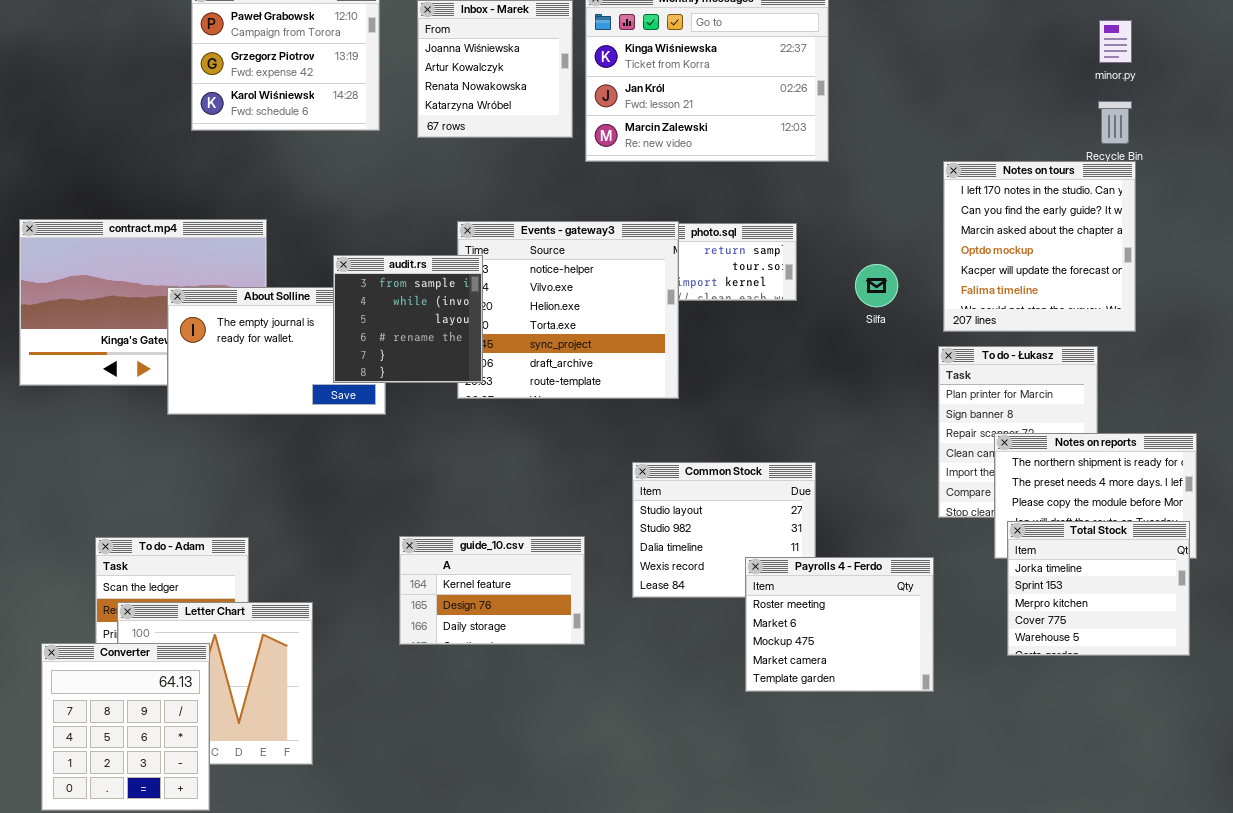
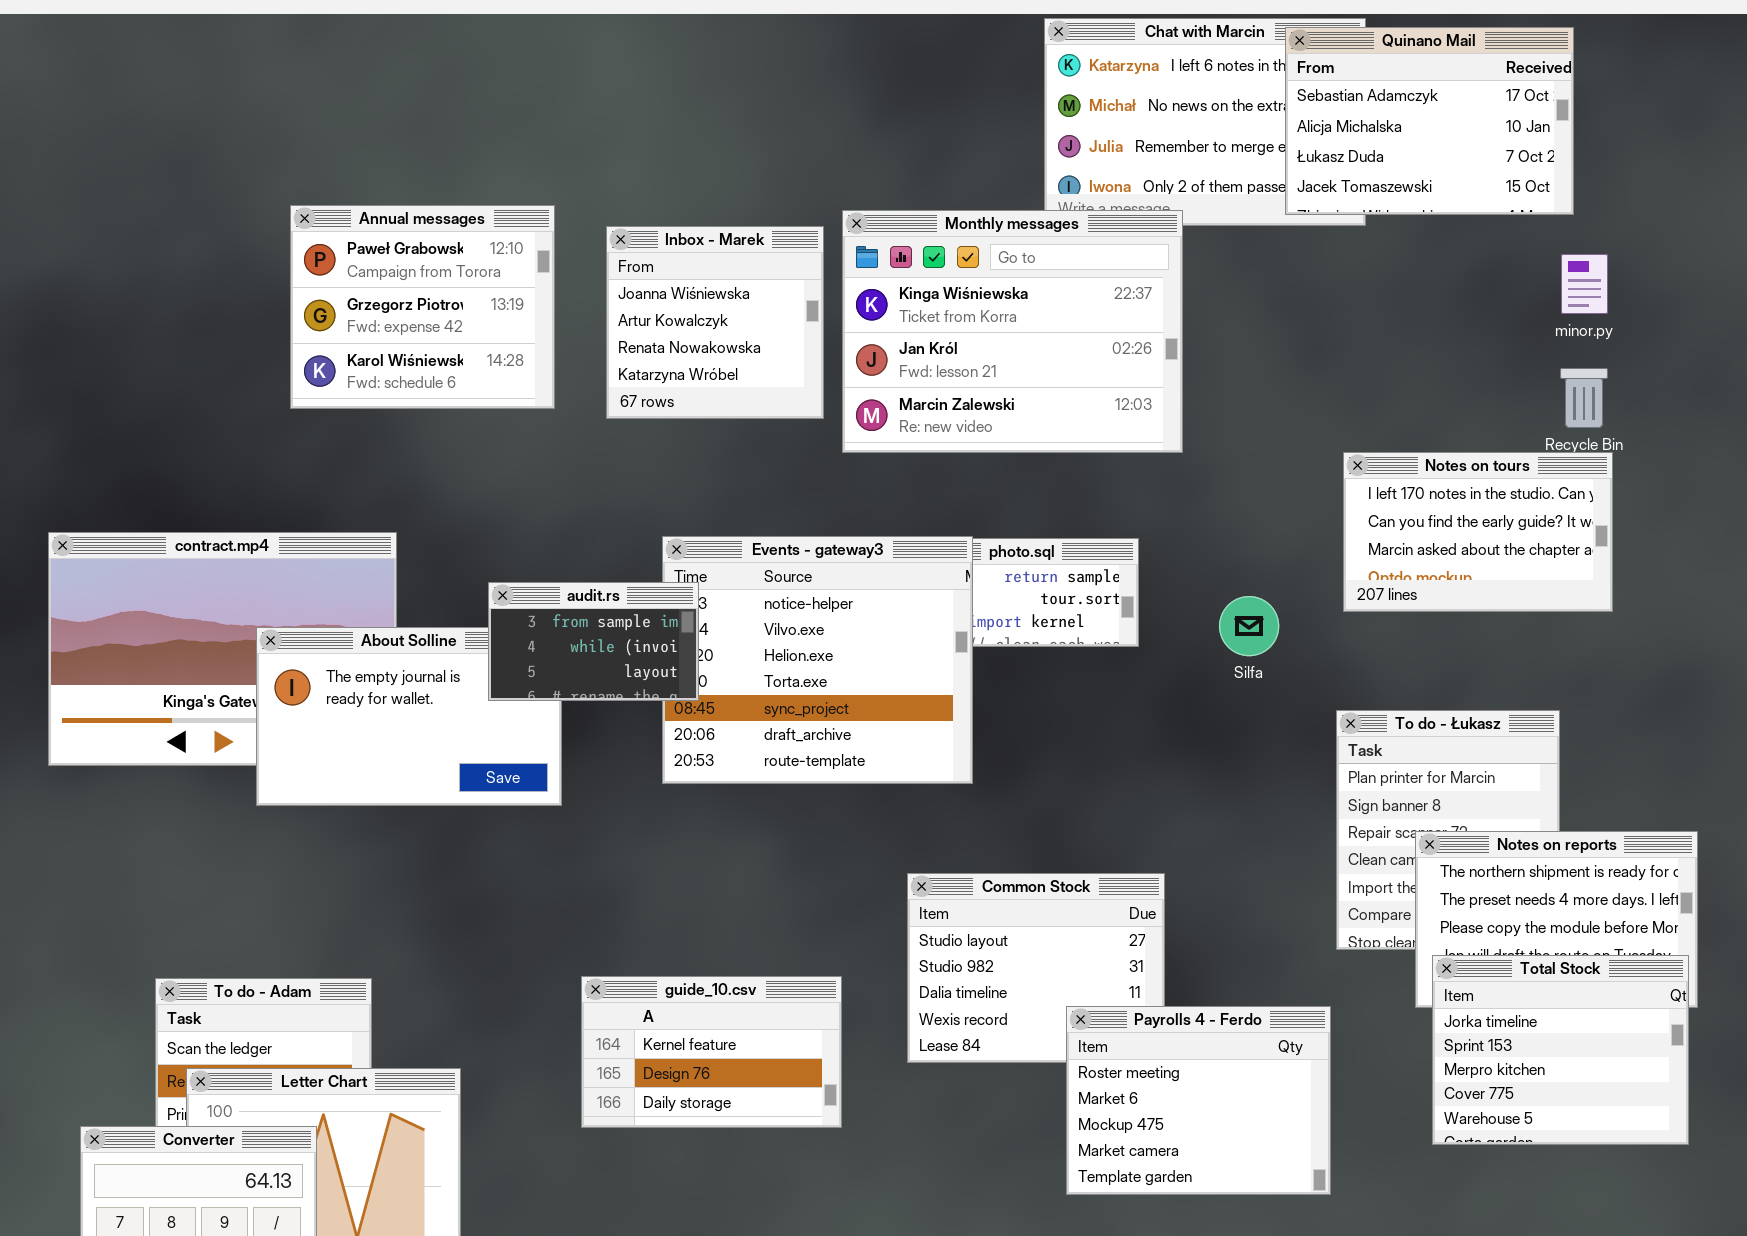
Notes on tours: [943,161,1136,332] -> [1343,452,1613,612], resized
audit.rs: [333,255,483,383] -> [488,582,699,701], resized

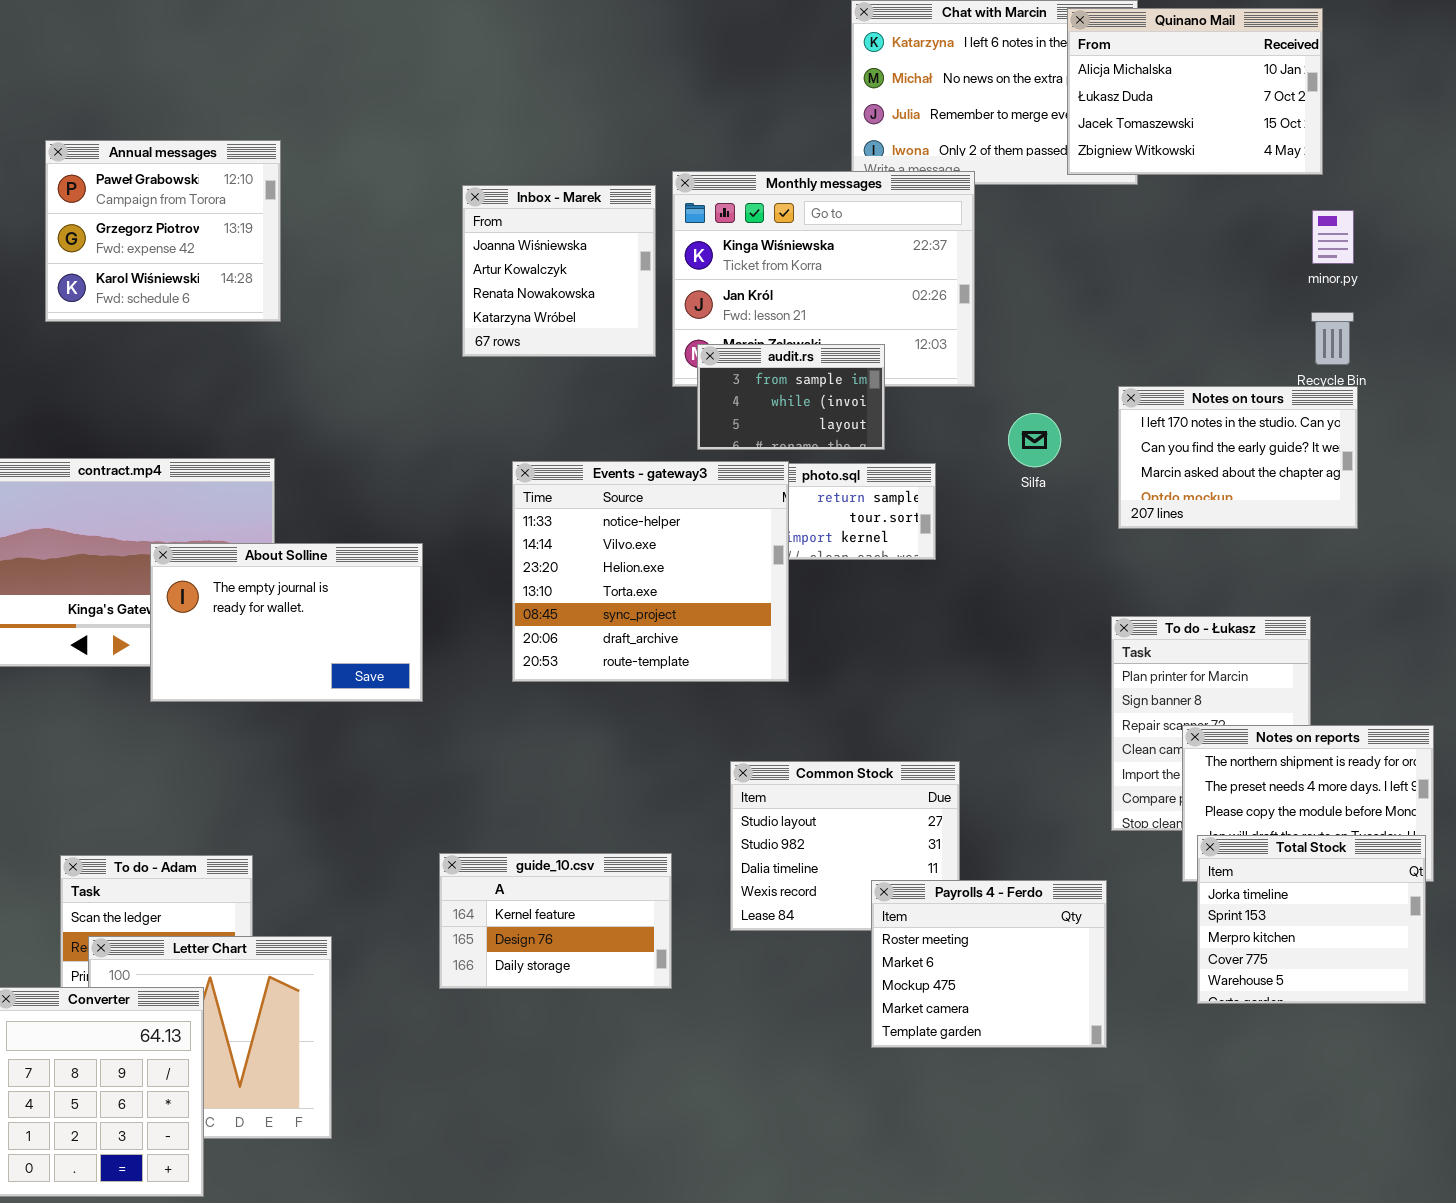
Quinano Mail: [1285,27,1574,215] -> [1067,8,1323,175], scrolled down 1 row
Annual messages: [290,205,555,409] -> [45,140,281,322], moved
audit.rs: [488,582,699,701] -> [697,344,885,450], moved
Silfa: [1219,596,1279,656] -> [1008,413,1061,467], moved

